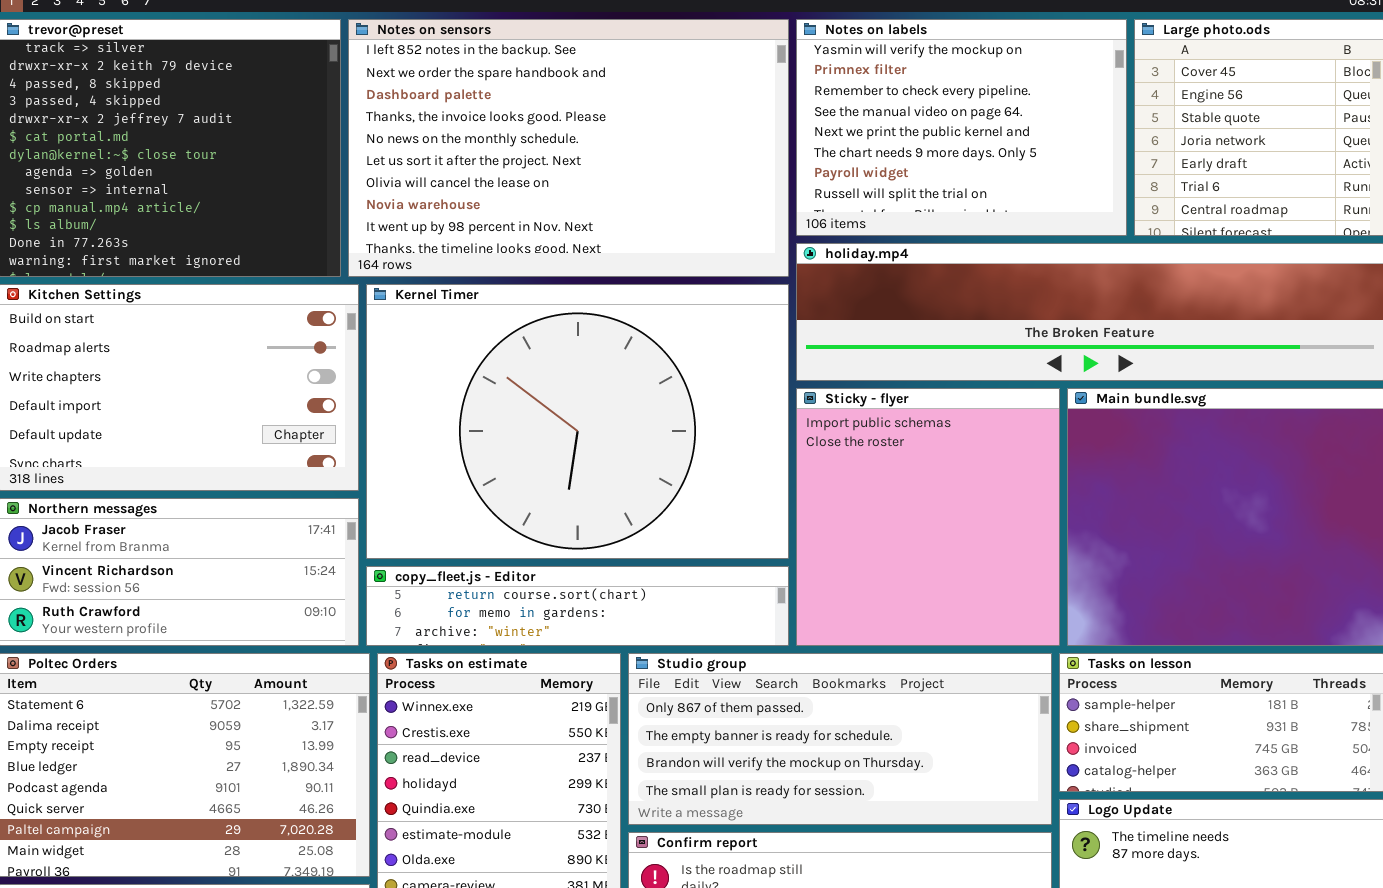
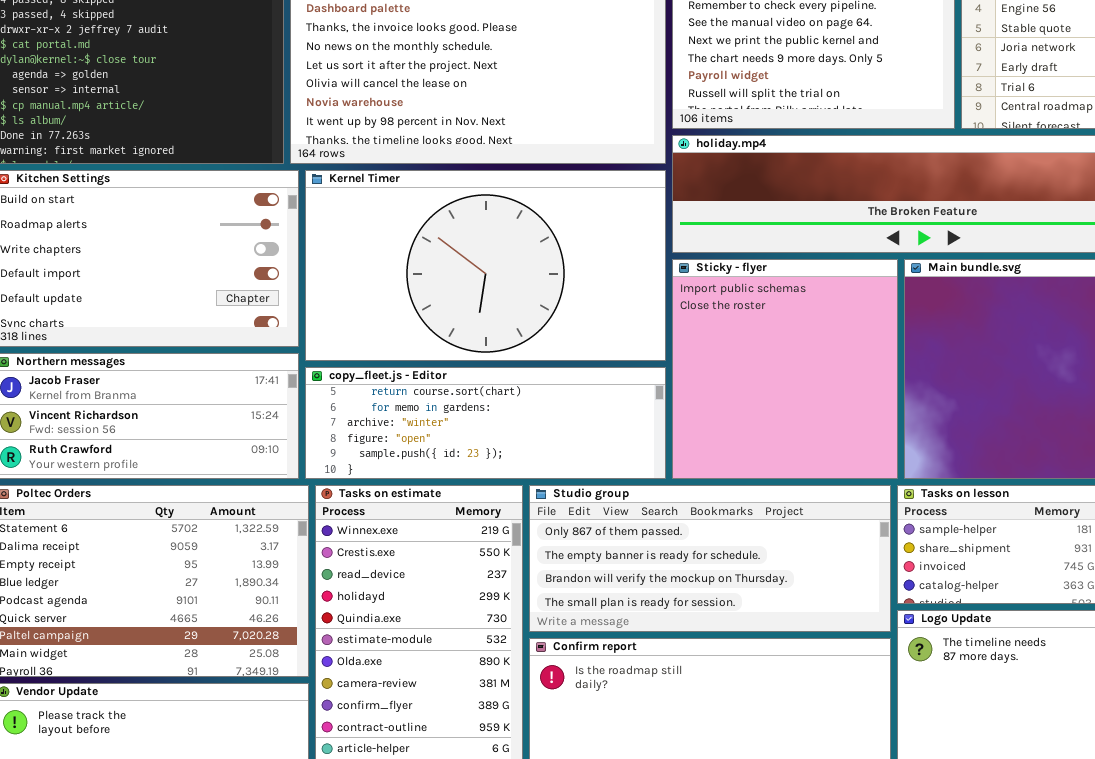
Kernel Timer: [366,284,789,559] -> [305,170,666,361], resized
copy_fleet.js - Editor: [366,566,789,646] -> [305,367,666,479], resized

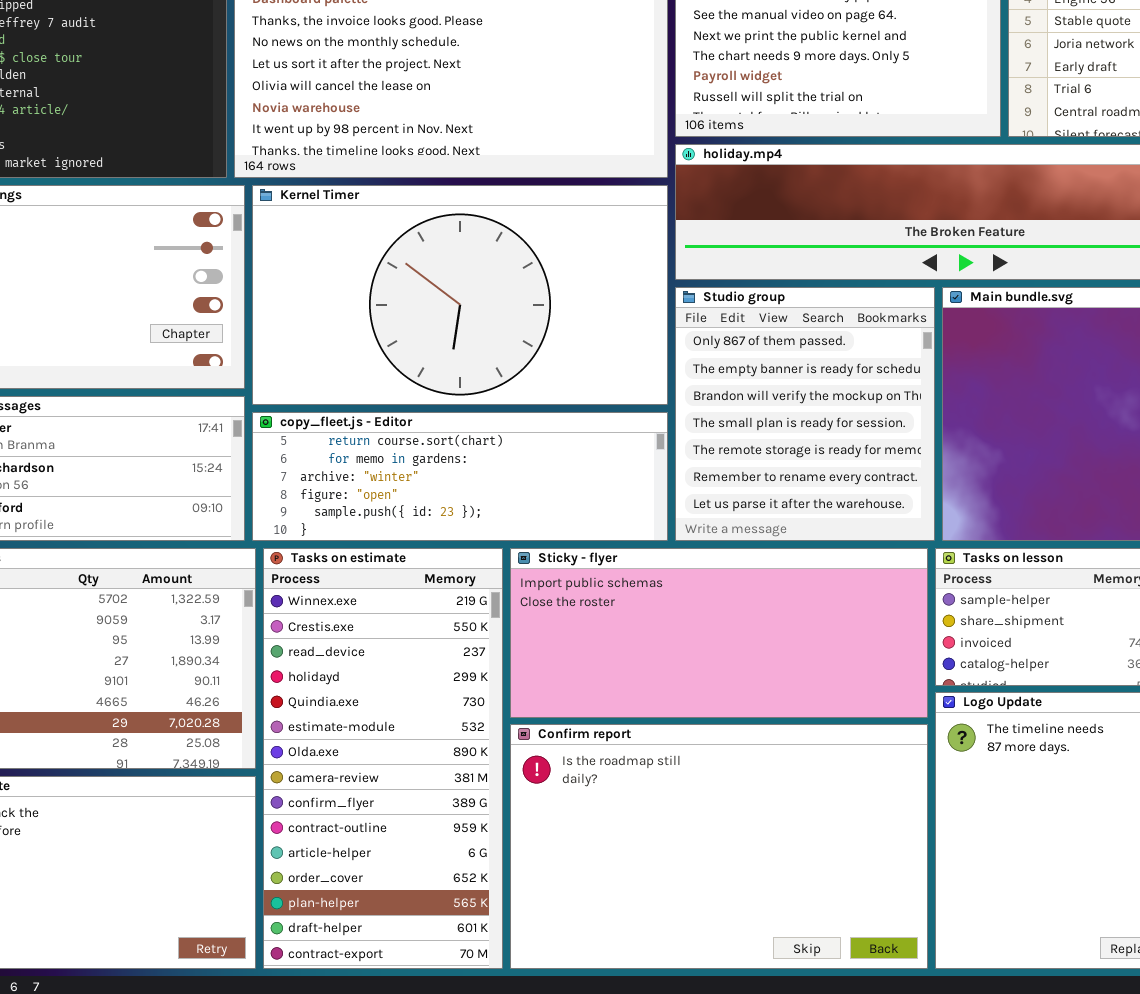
Sticky - flyer: [672,259,898,479] -> [510,548,928,718], moved, resized
Studio group: [529,485,891,632] -> [675,287,935,541], moved, resized

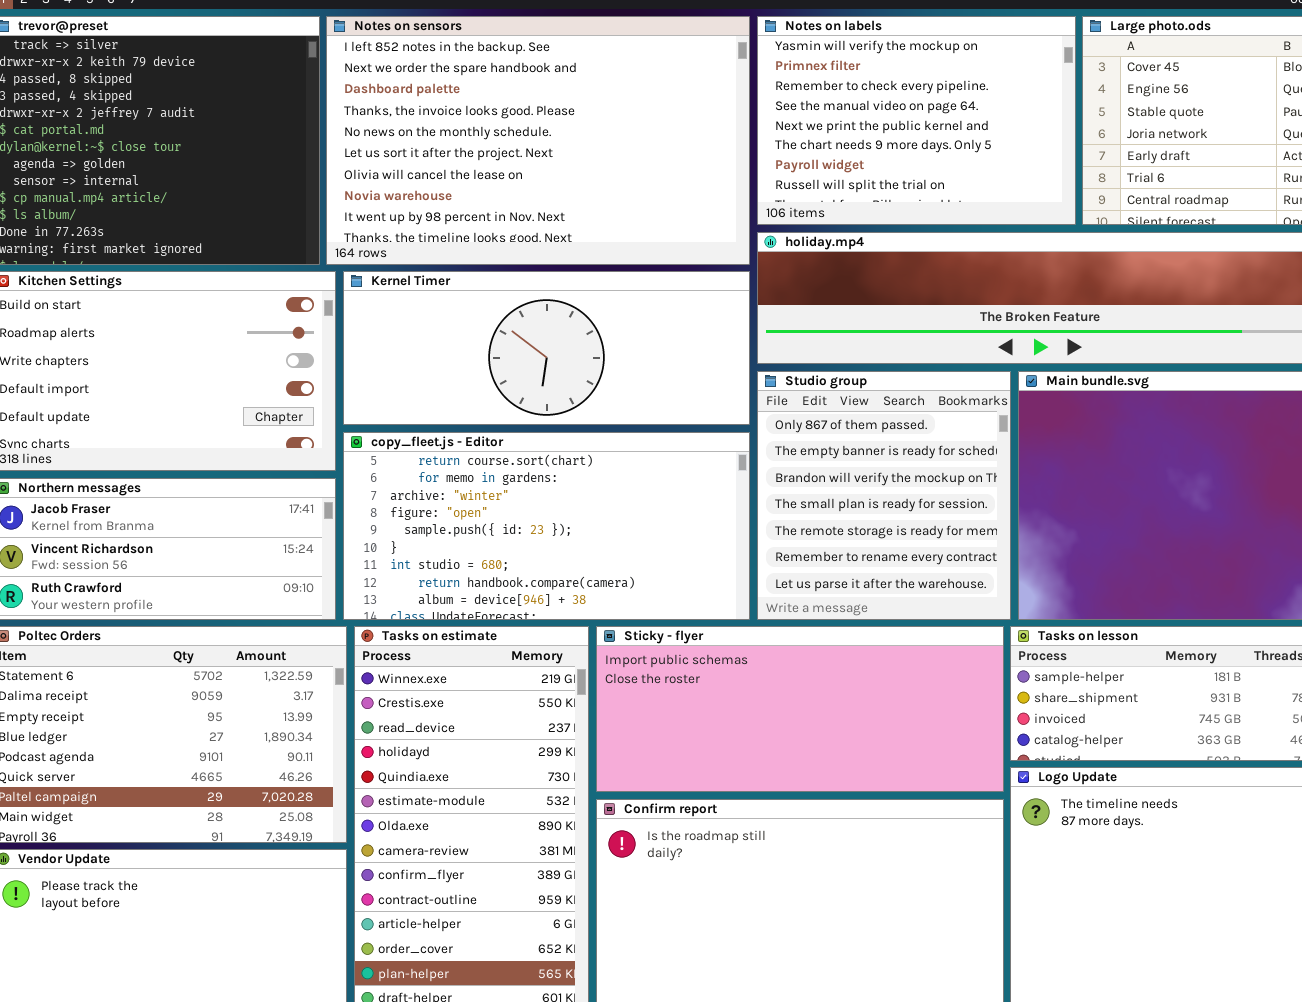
Kernel Timer: [252,185,668,405] -> [343,271,750,425], resized
copy_fleet.js - Editor: [252,412,668,541] -> [343,432,750,620], resized

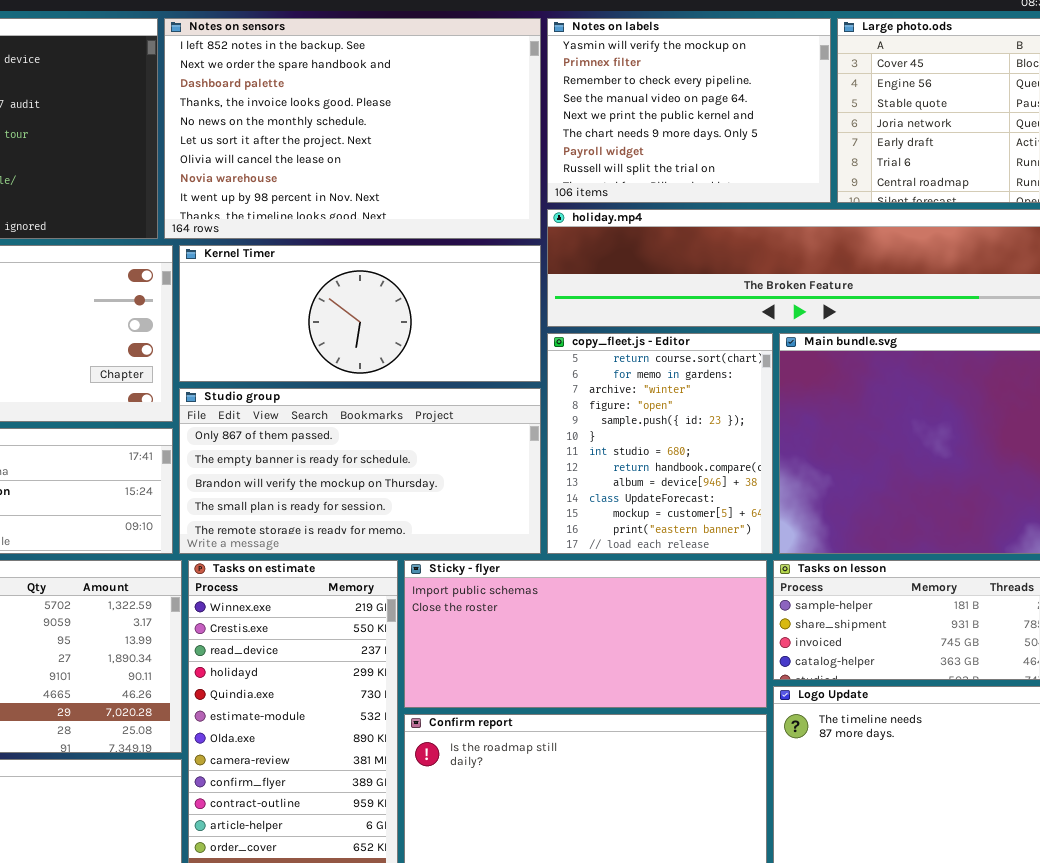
Studio group: [757,371,1011,620] -> [179,388,541,554], moved, resized
copy_fleet.js - Editor: [343,432,750,620] -> [547,333,773,554], moved, resized

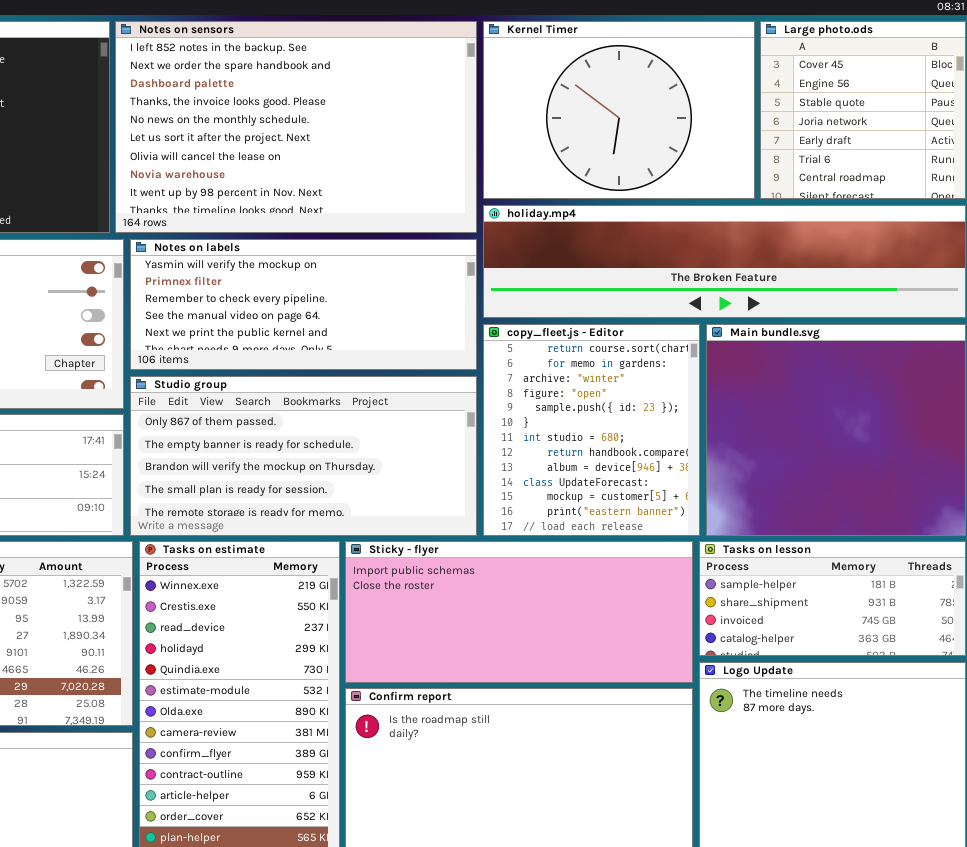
Notes on labels: [547,18,831,203] -> [130,239,477,370], moved, resized
Kernel Timer: [179,245,541,382] -> [483,21,755,199], moved, resized

